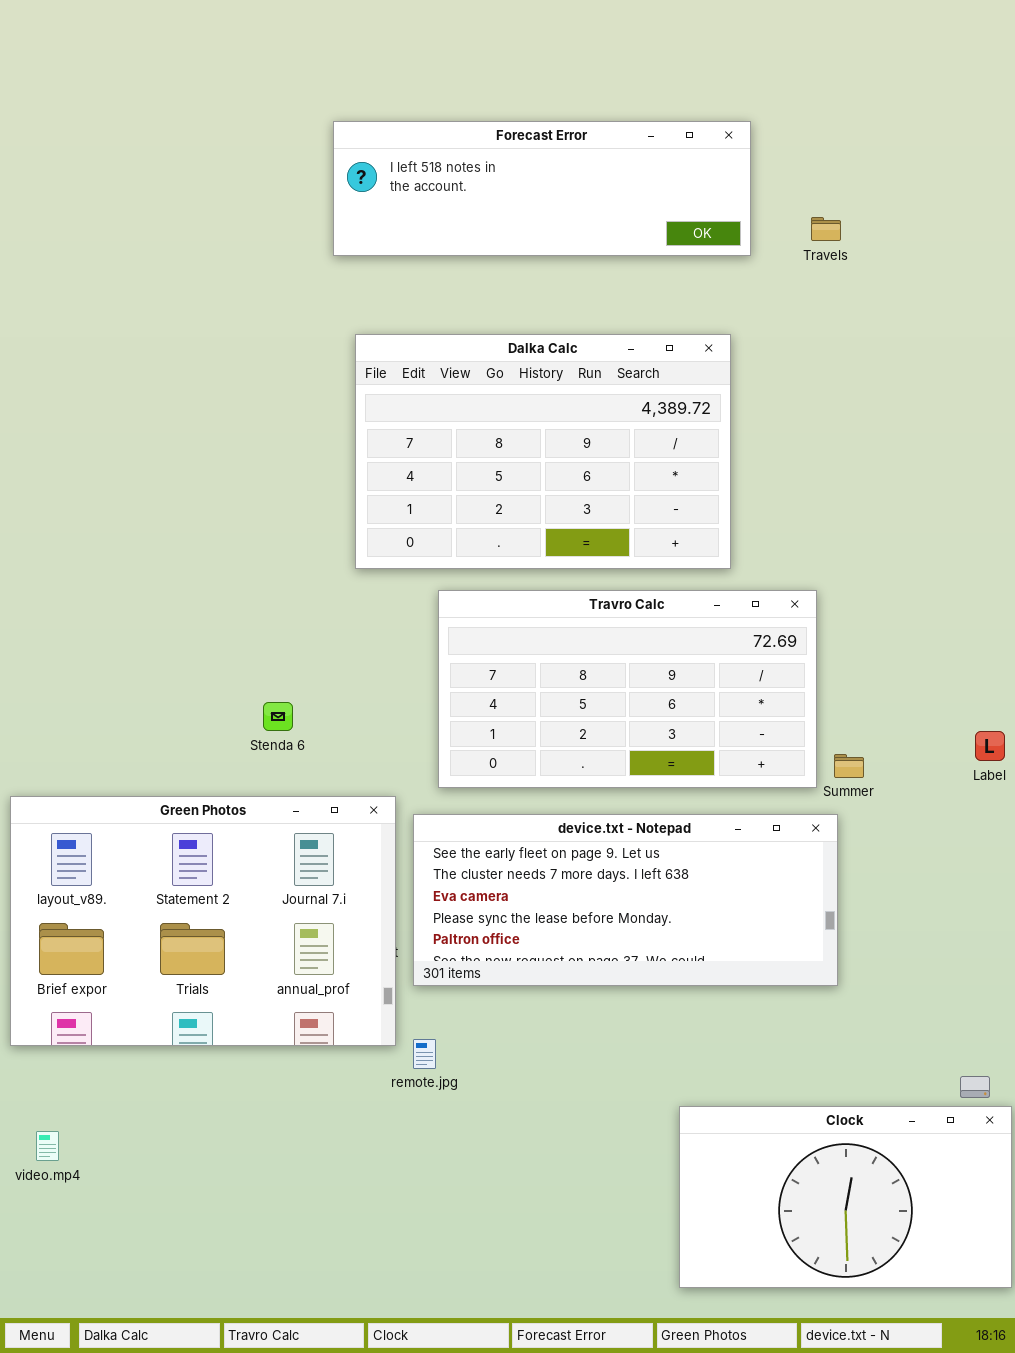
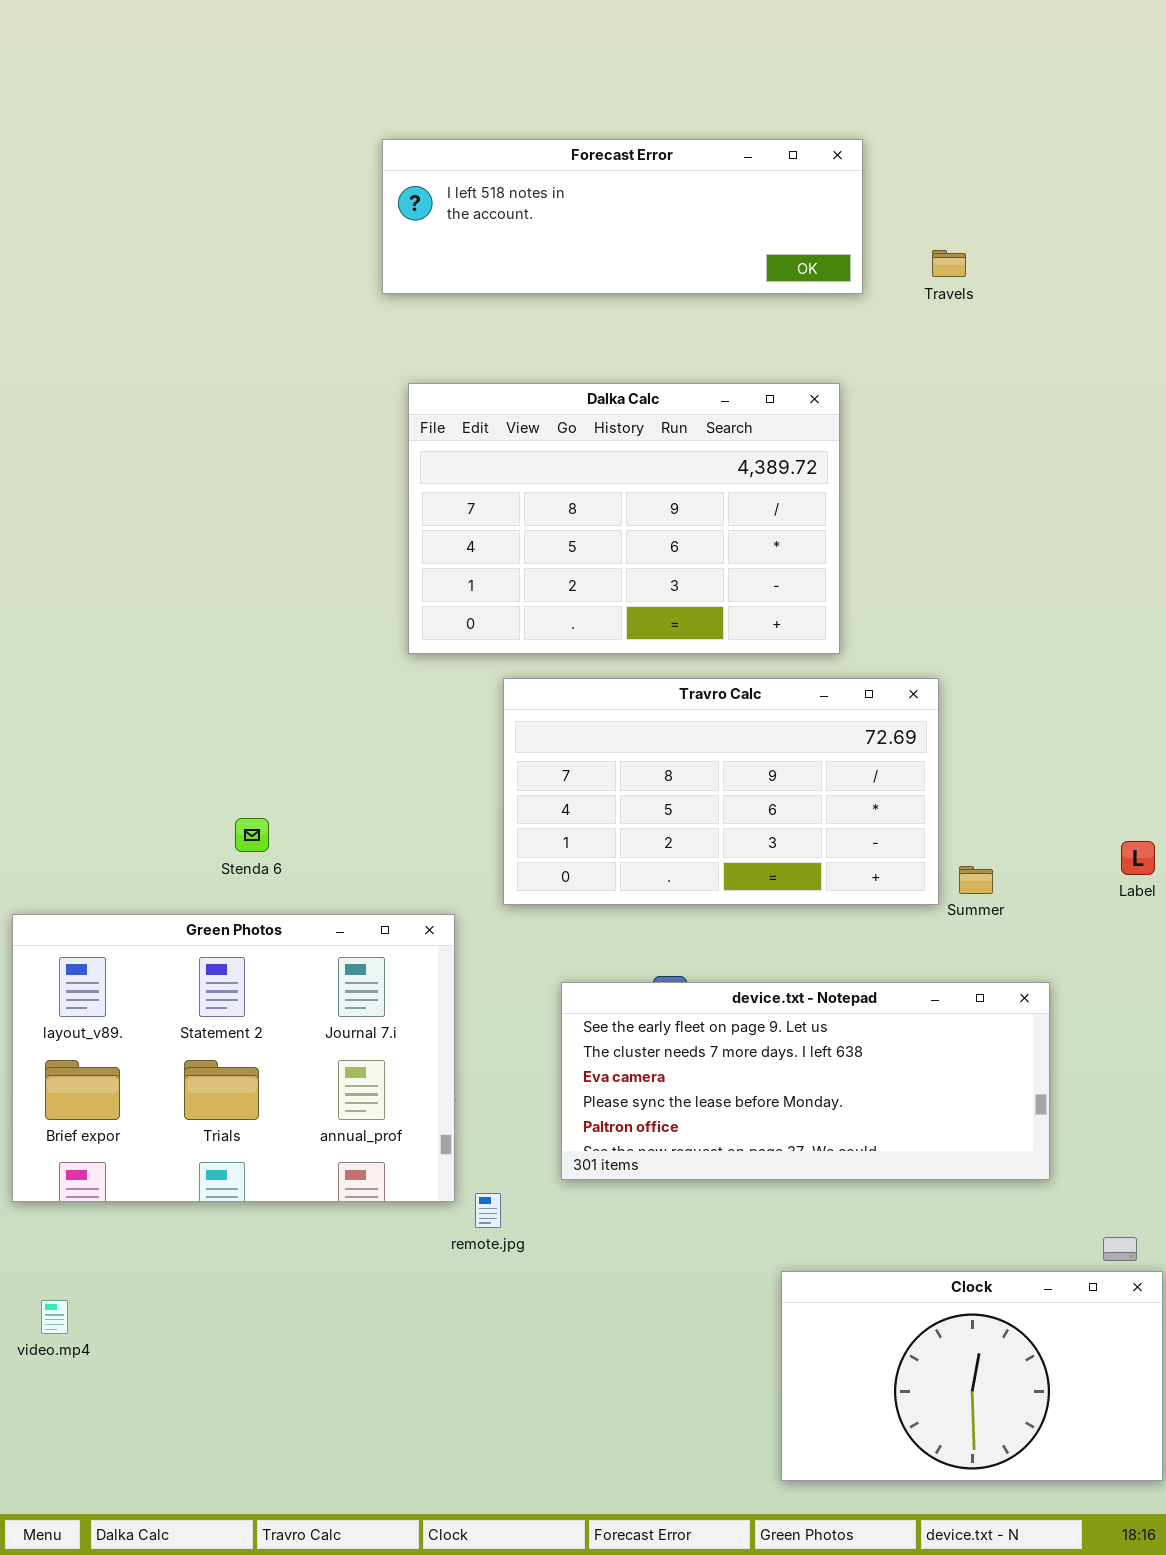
Stenda 6: [263,702,293,731] -> [235,818,269,852], moved
device.txt - Notepad: [413,814,838,986] -> [561,982,1050,1180], moved

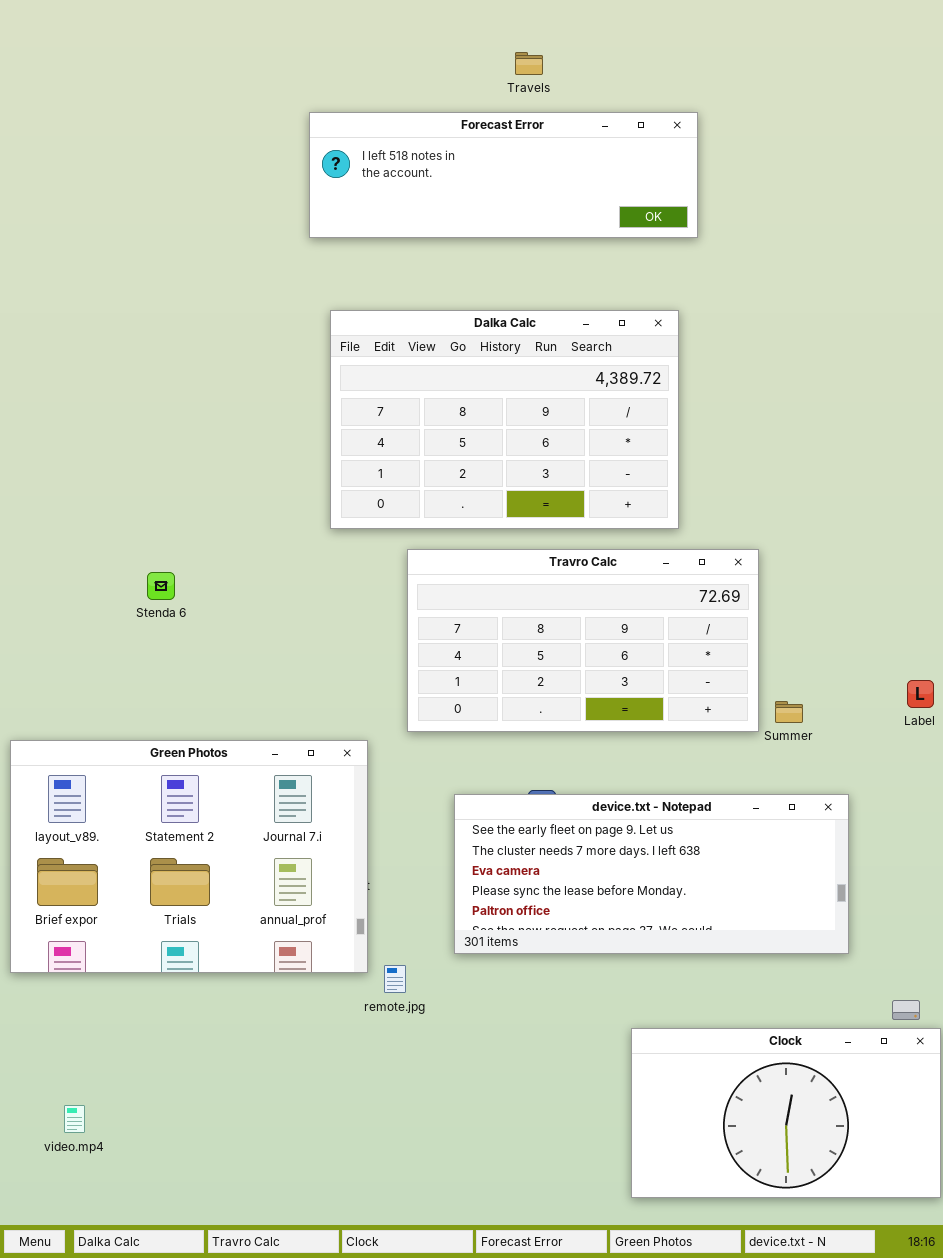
Travels: [932,250,966,277] -> [515,52,543,75], moved
Stenda 6: [235,818,269,852] -> [147,572,175,600], moved
video.mp4: [41,1300,68,1334] -> [64,1105,85,1133], moved

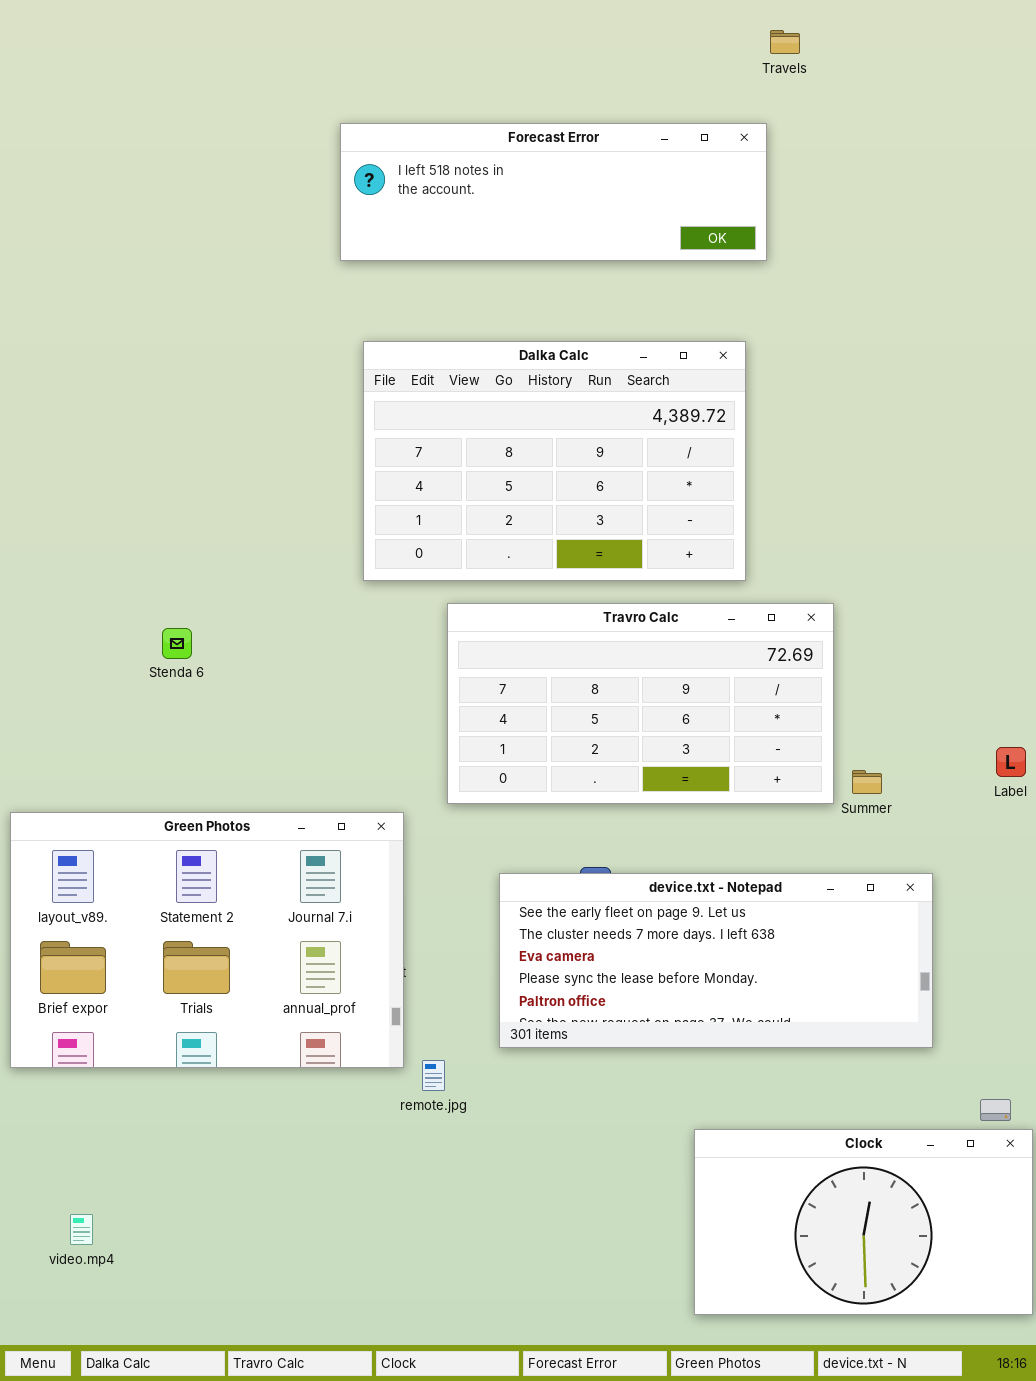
Travels: [515,52,543,75] -> [770,30,800,54], moved

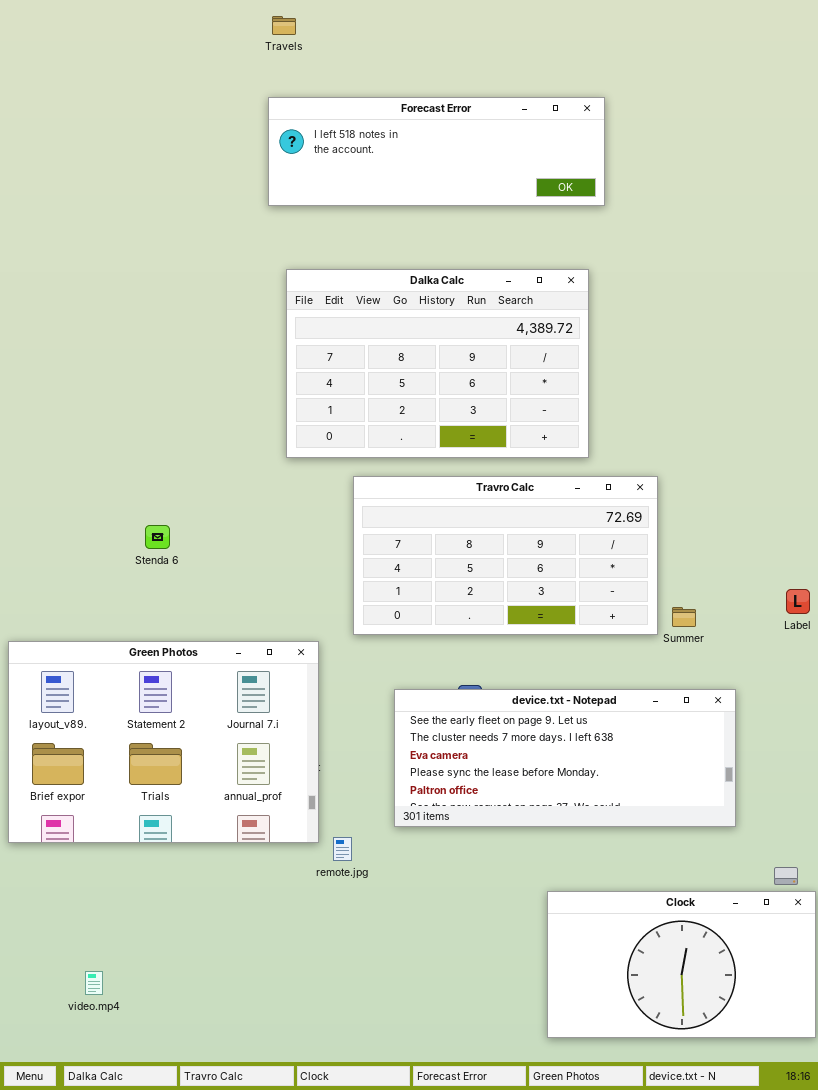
Travels: [770,30,800,54] -> [272,16,296,35], moved
Stenda 6: [162,628,192,659] -> [145,525,170,549], moved
video.mp4: [70,1214,93,1245] -> [85,971,103,995], moved

